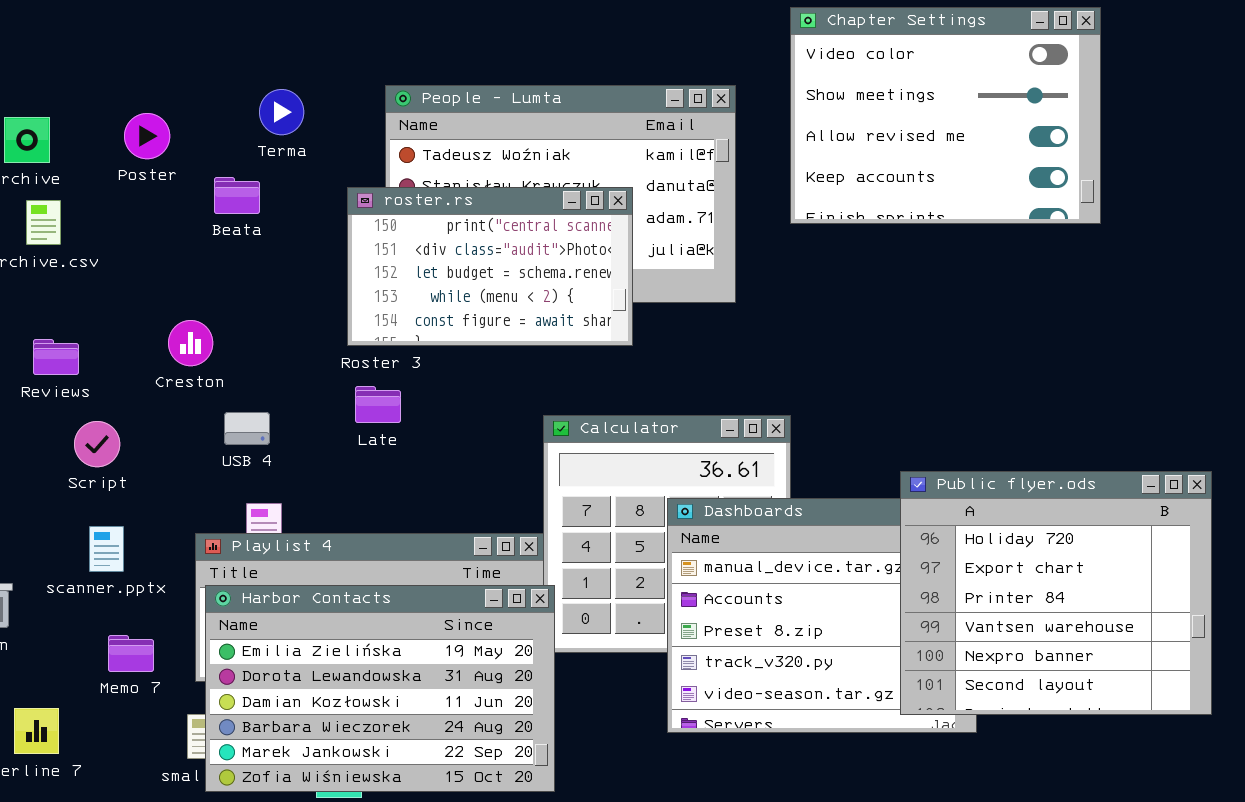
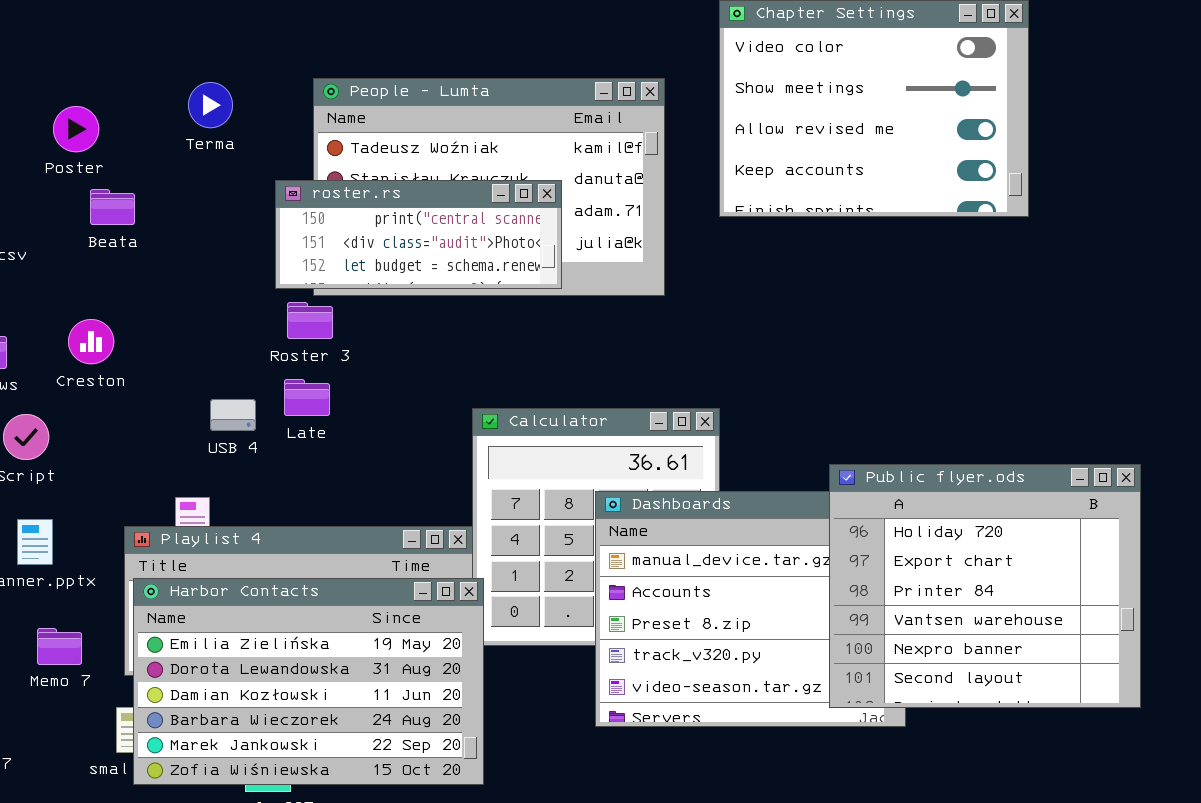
Beata: [214,177,260,214] -> [90,189,135,225], moved
roster.rs: [347,187,633,346] -> [275,180,562,289], resized
Creston: [168,320,213,366] -> [68,319,114,364], moved
USB 4: [224,412,270,445] -> [210,399,256,431], moved

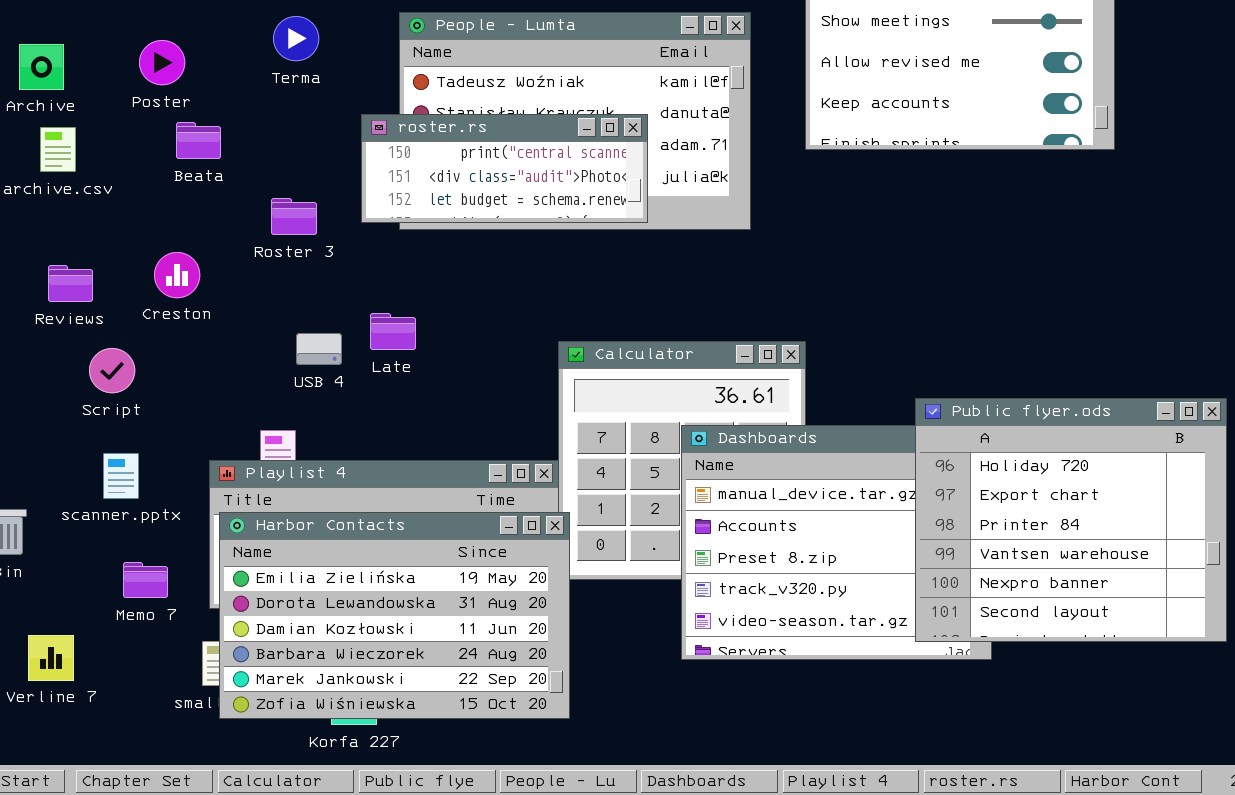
Roster 3: [287,302,333,339] -> [271,198,317,235], moved

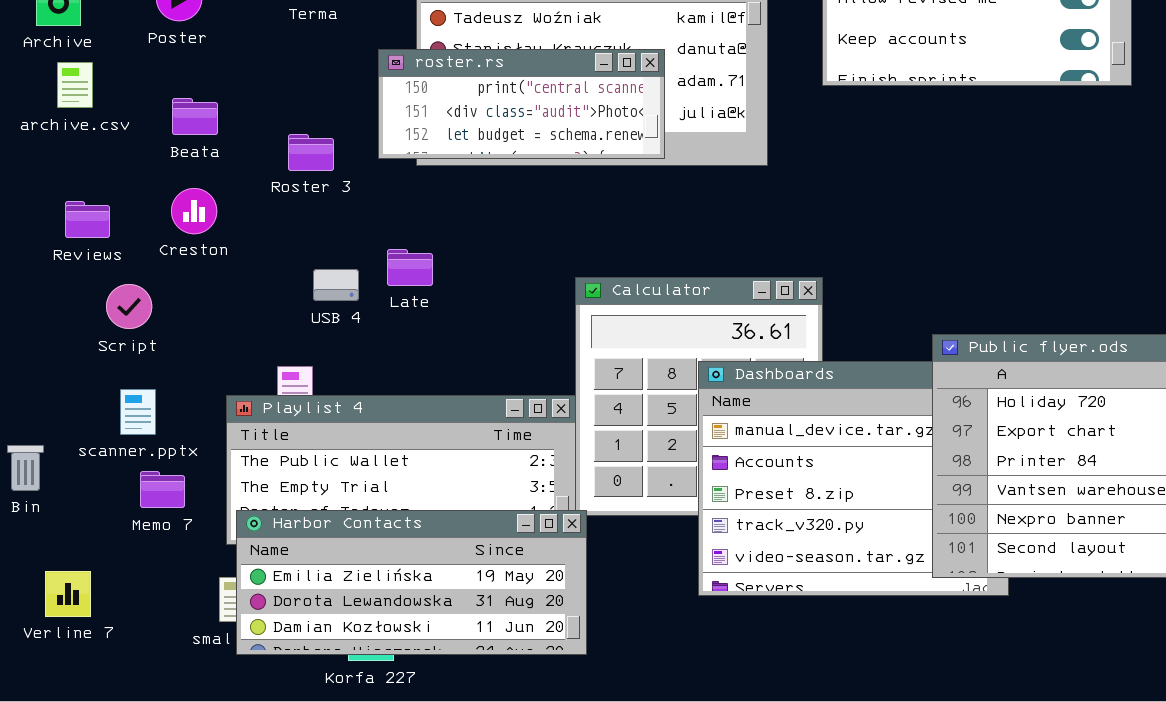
Beata: [176,122,221,159] -> [172,98,218,135], moved
Harbor Contacts: [219,512,570,719] -> [236,510,587,655], resized
Memo 7: [123,562,168,598] -> [140,471,185,508], moved

